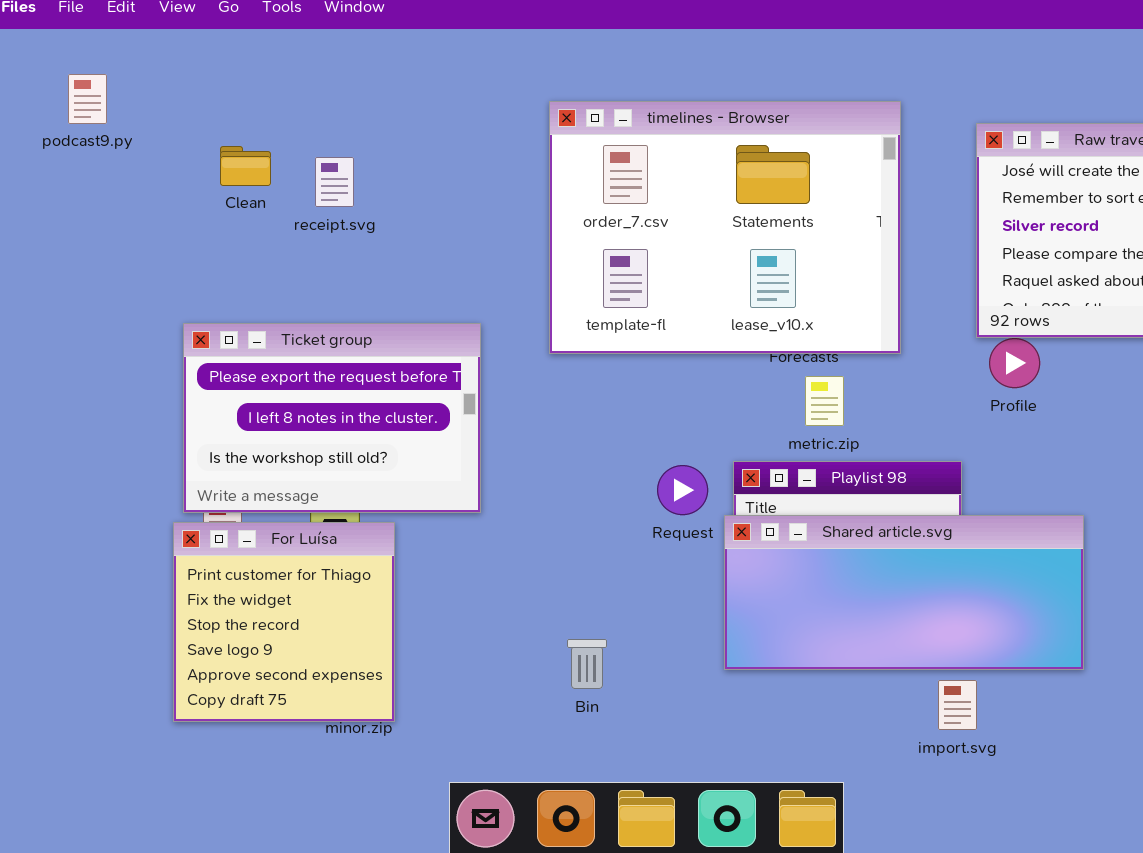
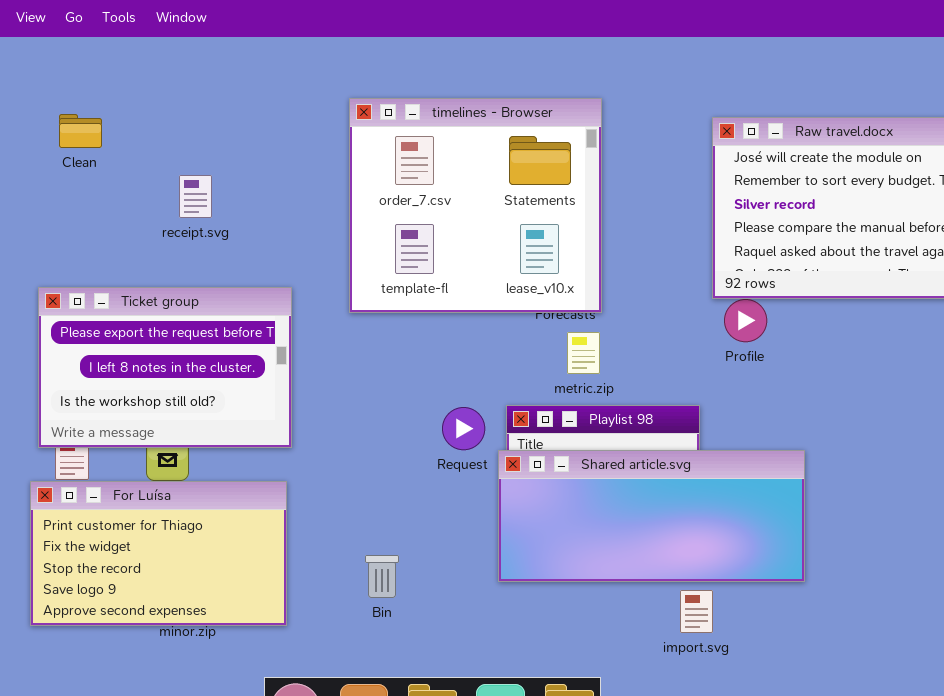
timelines - Browser: [549,101,901,354] -> [349,98,602,313], resized
Clean: [220,146,271,186] -> [59,114,102,148], moved
receipt.svg: [315,157,354,207] -> [179,175,212,218], moved
For Luísa: [173,522,395,722] -> [30,481,287,626], resized

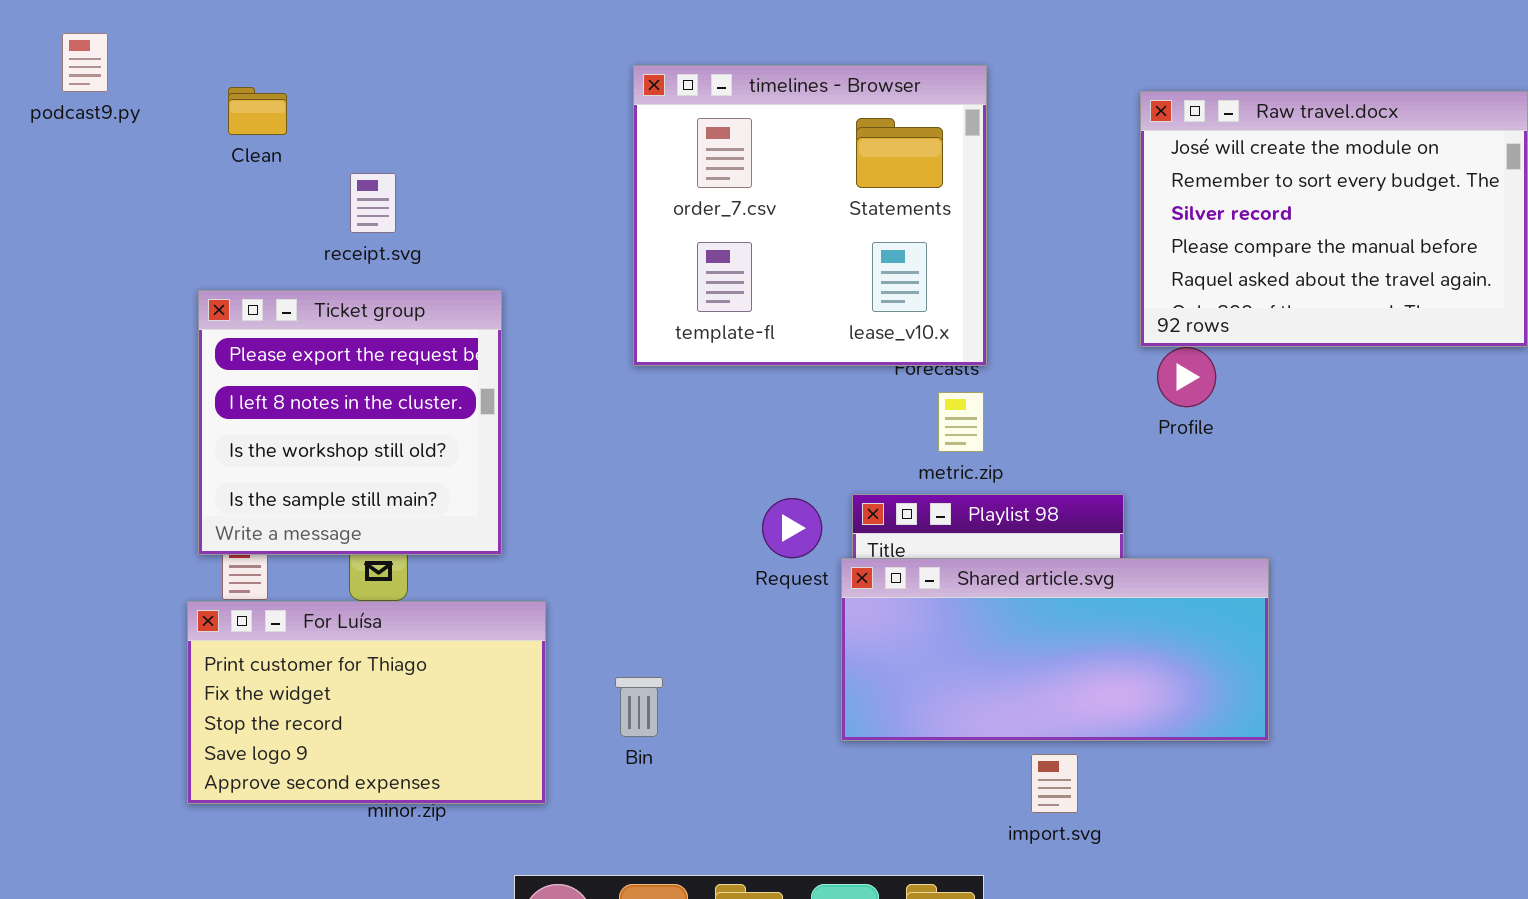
receipt.svg: [179,175,212,218] -> [350,173,396,233], moved
Ticket group: [38,287,292,448] -> [198,290,502,555], resized
Bin: [365,555,399,598] -> [615,677,663,737], moved
import.svg: [680,590,713,633] -> [1031,754,1078,813], moved

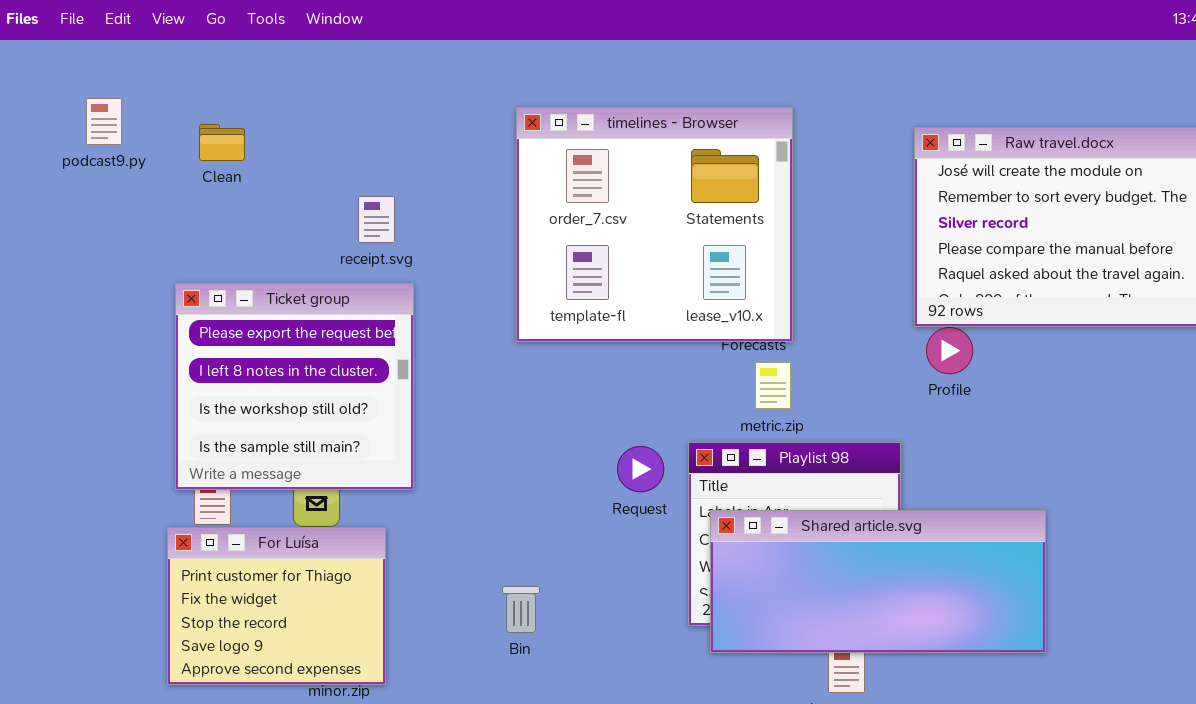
podcast9.py: [62,33,108,92] -> [86,98,122,145], moved
receipt.svg: [350,173,396,233] -> [358,196,395,243], moved
Shared article.svg: [841,558,1269,741] -> [710,510,1046,653], moved
For Luísa: [187,601,546,804] -> [167,527,386,685], resized

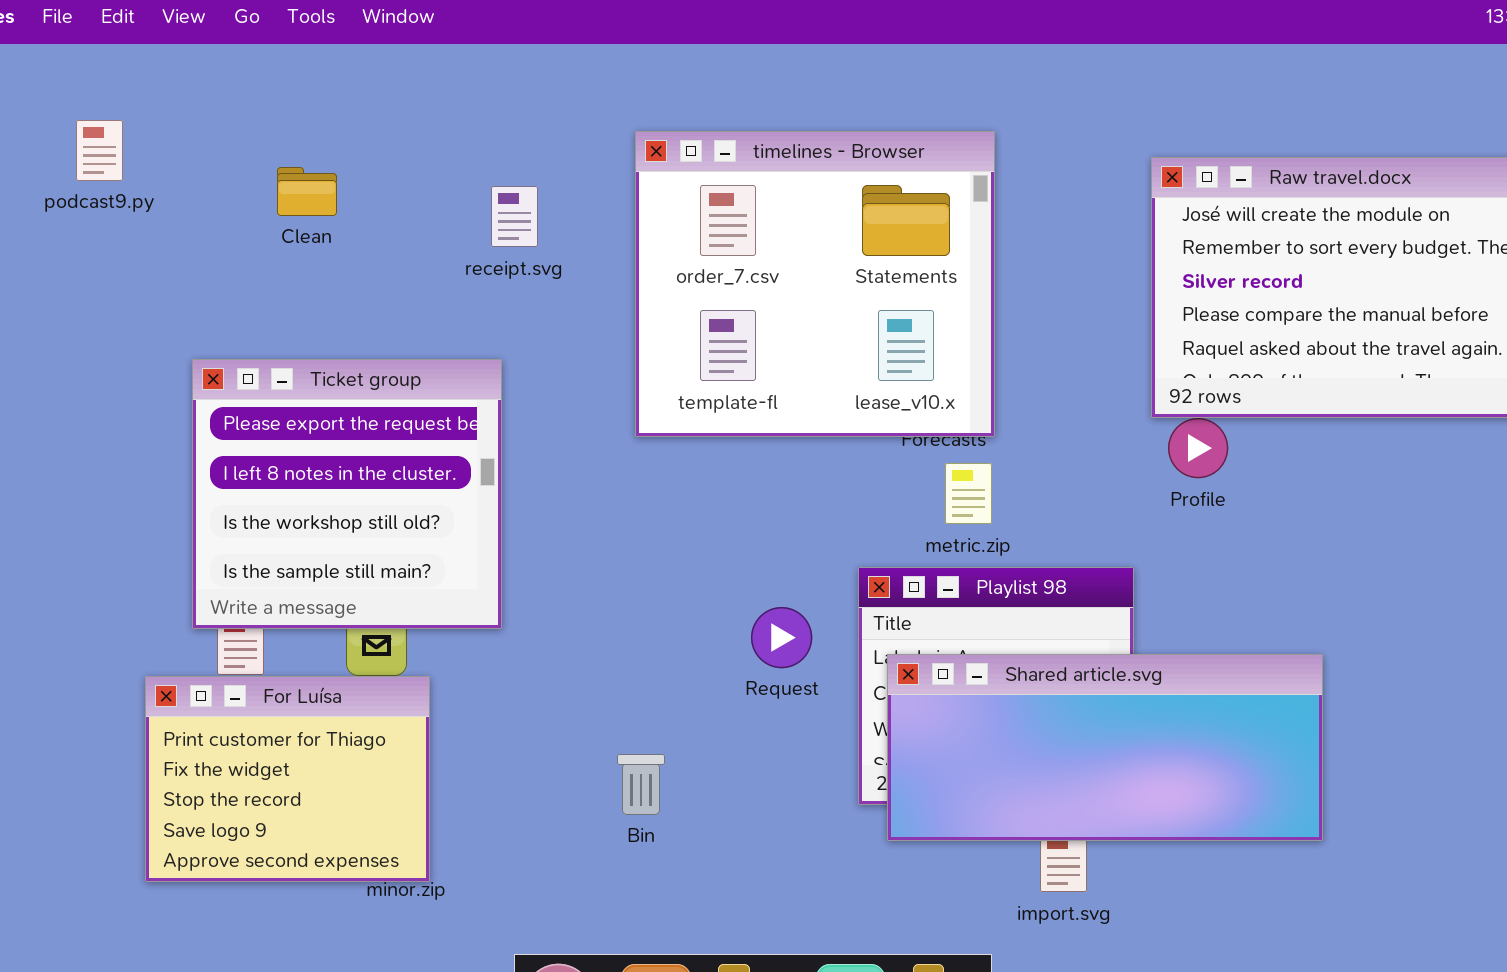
Clean: [199,124,245,161] -> [277,167,337,216], moved
receipt.svg: [358,196,395,243] -> [491,186,538,247], moved
Request: [617,446,664,492] -> [751,607,812,668], moved
For Luísa: [167,527,386,685] -> [145,676,430,882], moved

